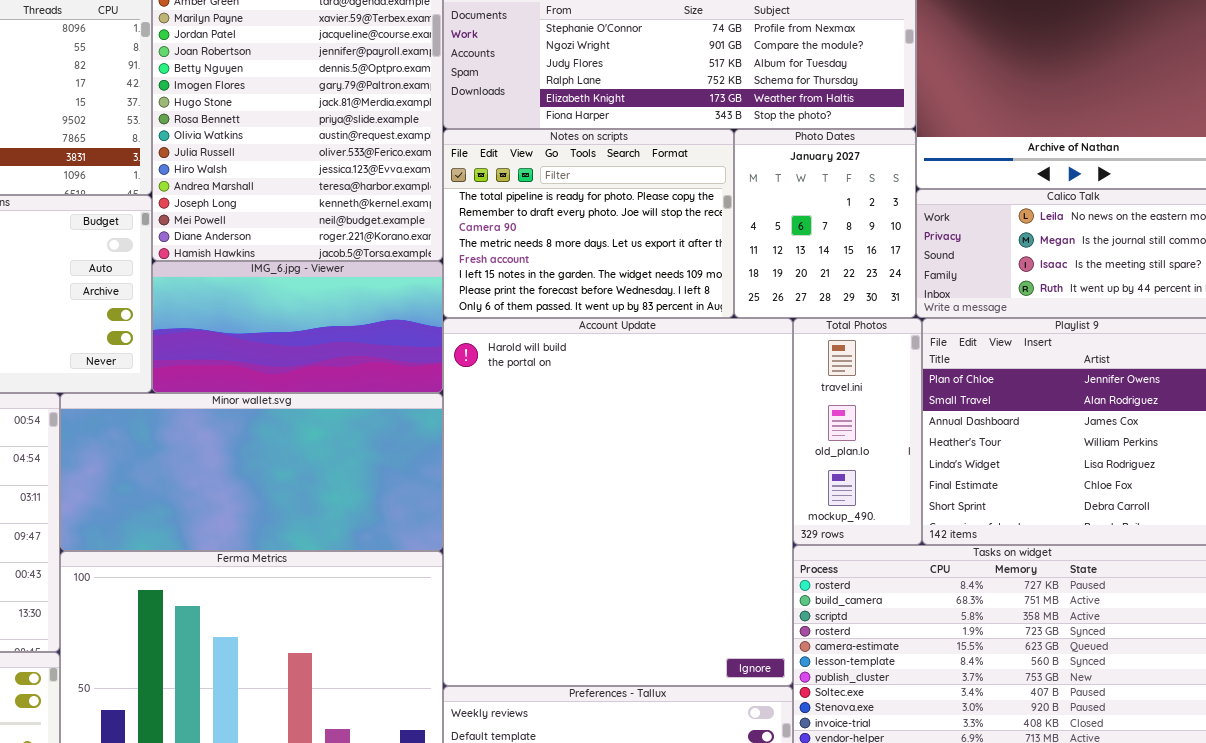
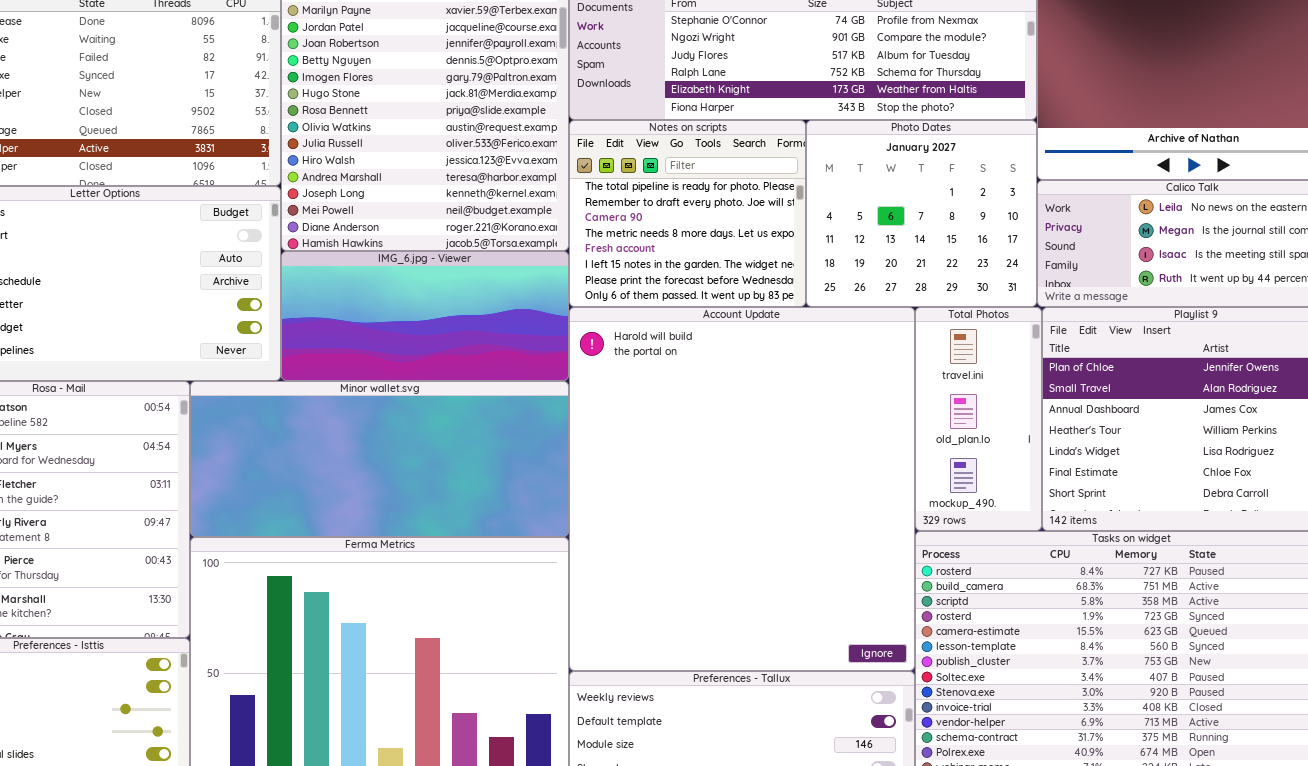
Notes on scripts: [443,129,734,318] -> [569,120,806,307], resized
Photo Dates: [734,129,916,318] -> [806,120,1037,307], resized

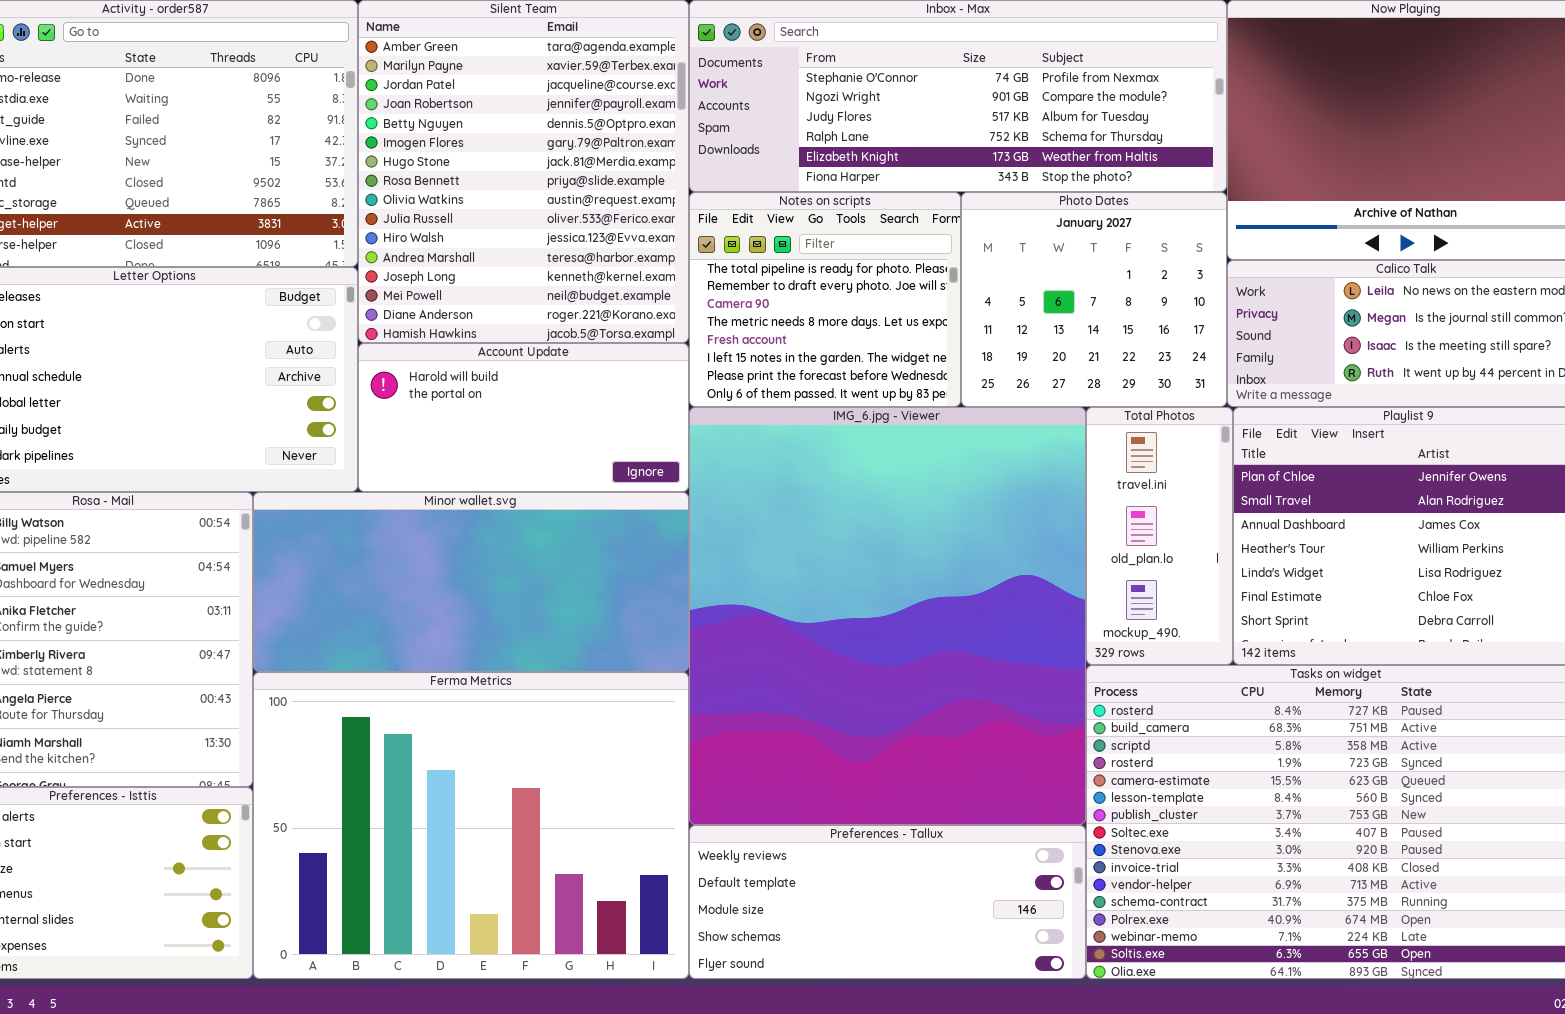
IMG_6.jpg - Viewer: [281,251,569,381] -> [689,407,1086,825], moved, resized
Account Update: [569,307,915,671] -> [358,343,689,492], moved, resized

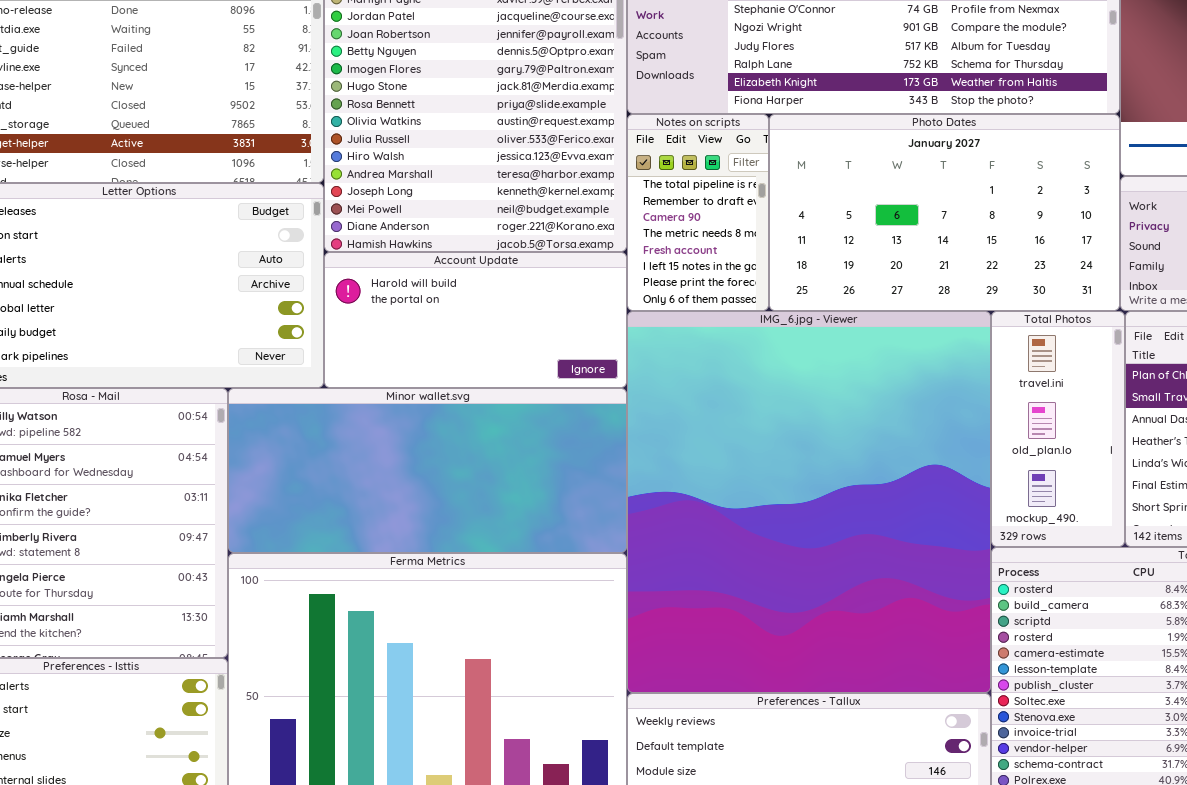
Notes on scripts: [689,192,961,407] -> [627,114,769,311], resized
Photo Dates: [961,192,1227,407] -> [769,114,1120,311], resized

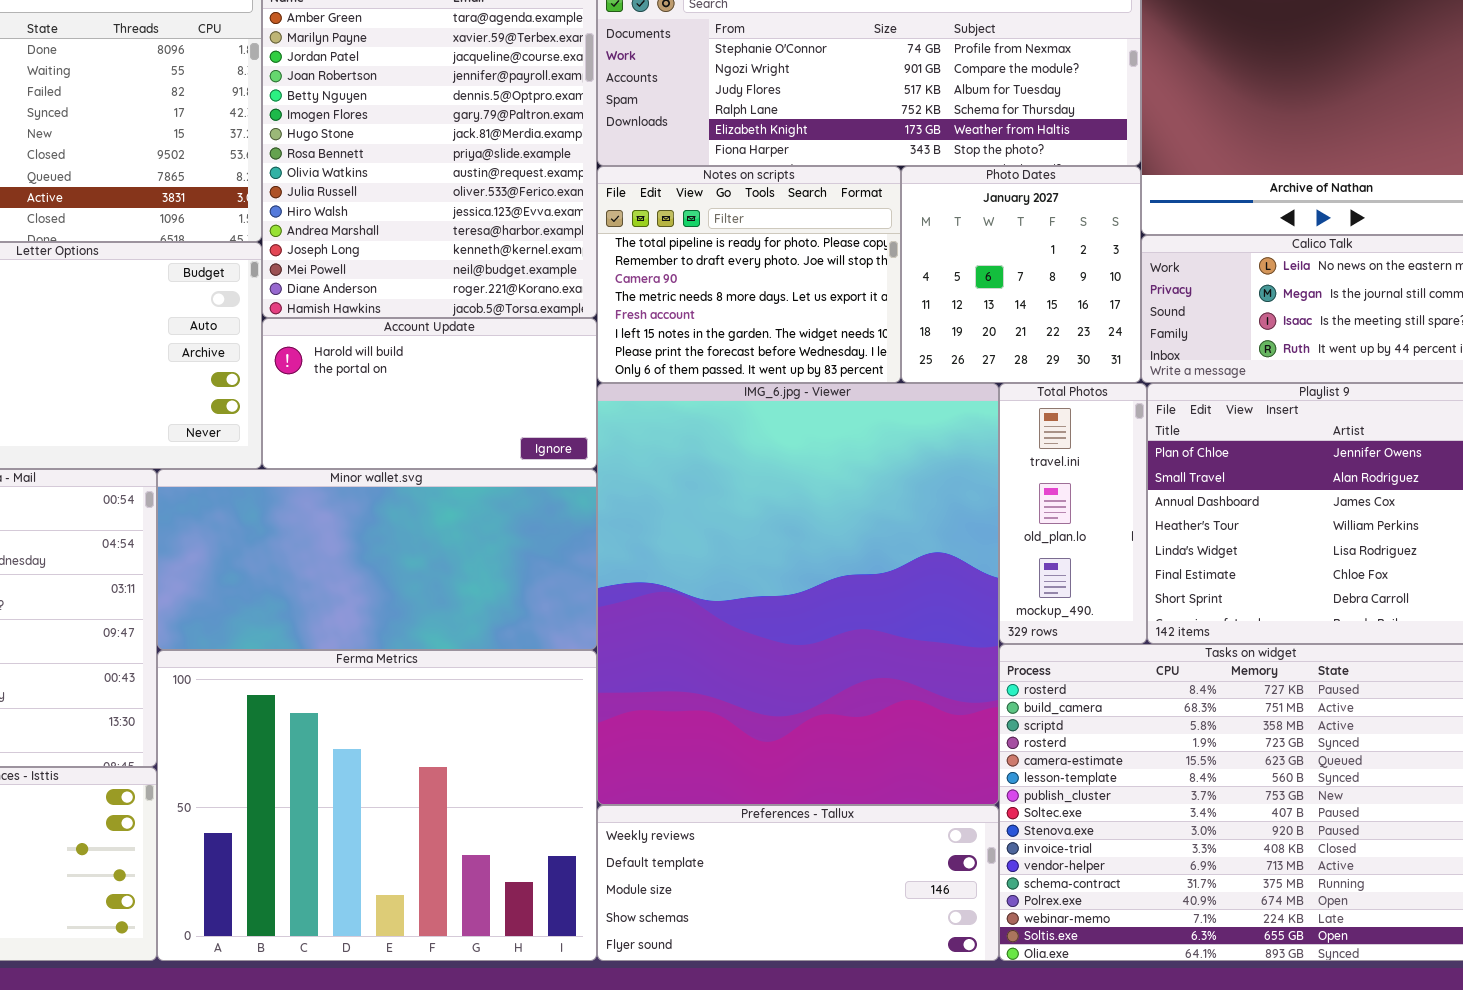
Notes on scripts: [627,114,769,311] -> [597,166,901,383], resized
Photo Dates: [769,114,1120,311] -> [901,166,1141,383], resized

